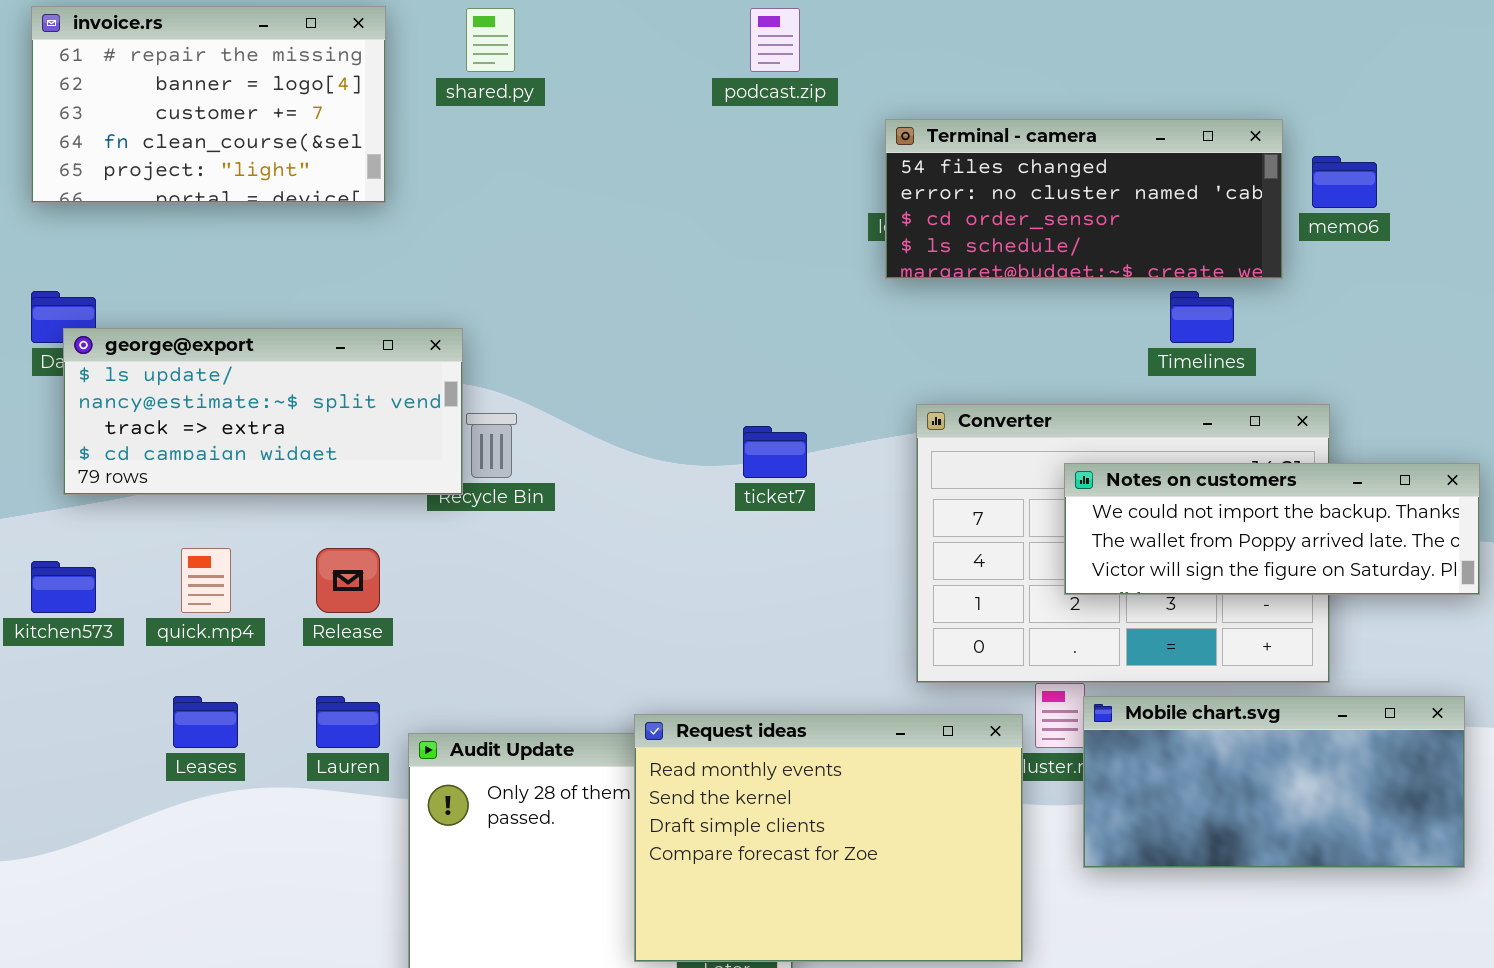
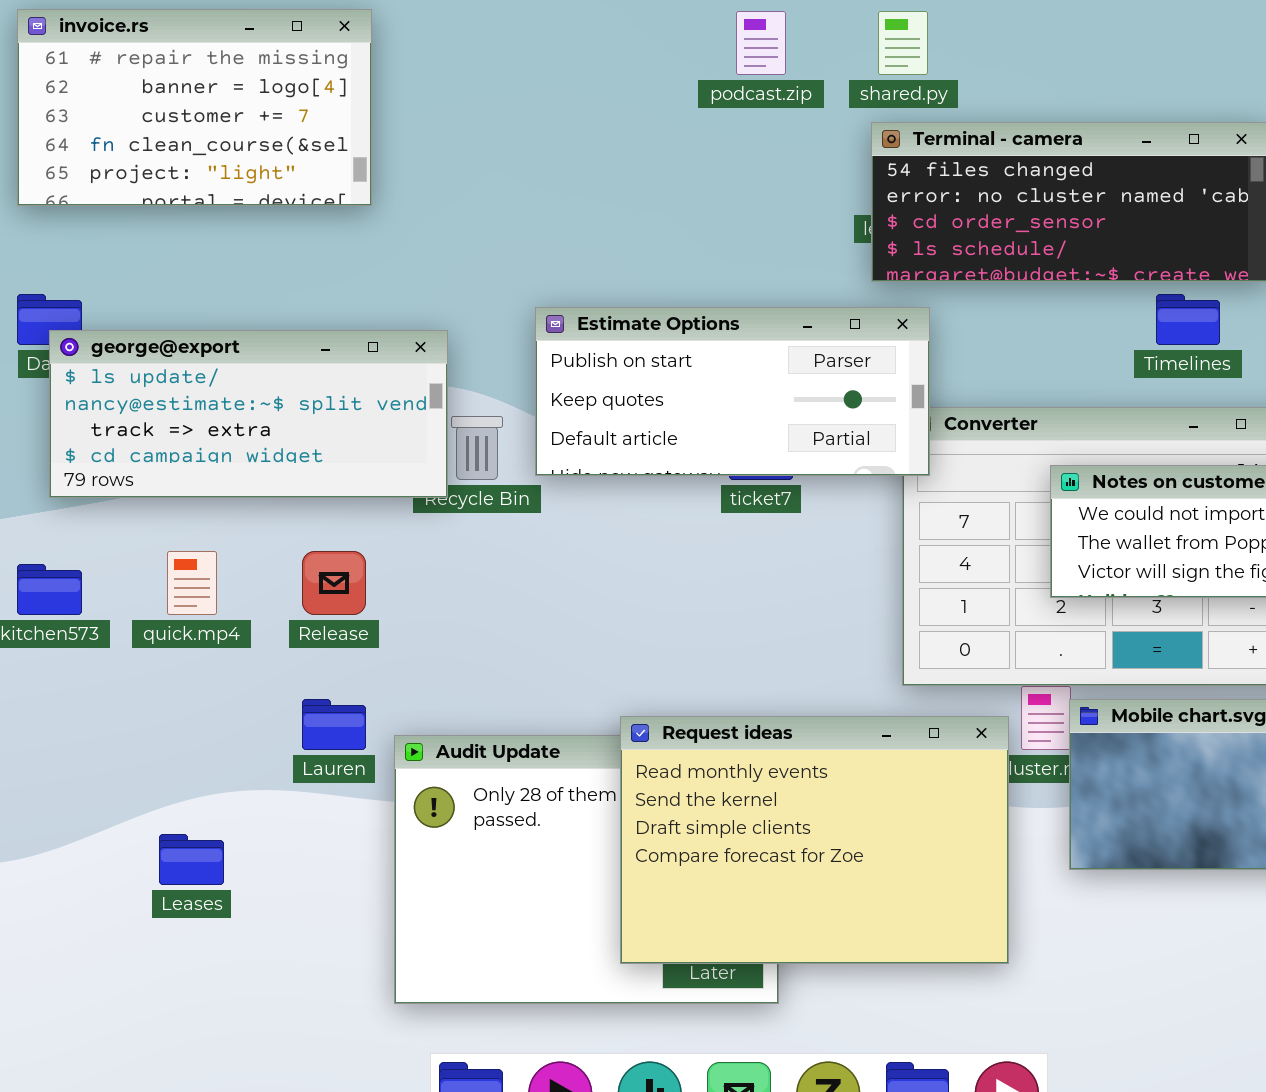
shared.py: [466,8,515,72] -> [878,11,928,75], moved
Estimate Options: none -> [535,307,930,476], opened
Leases: [173,696,238,748] -> [159,834,224,885], moved

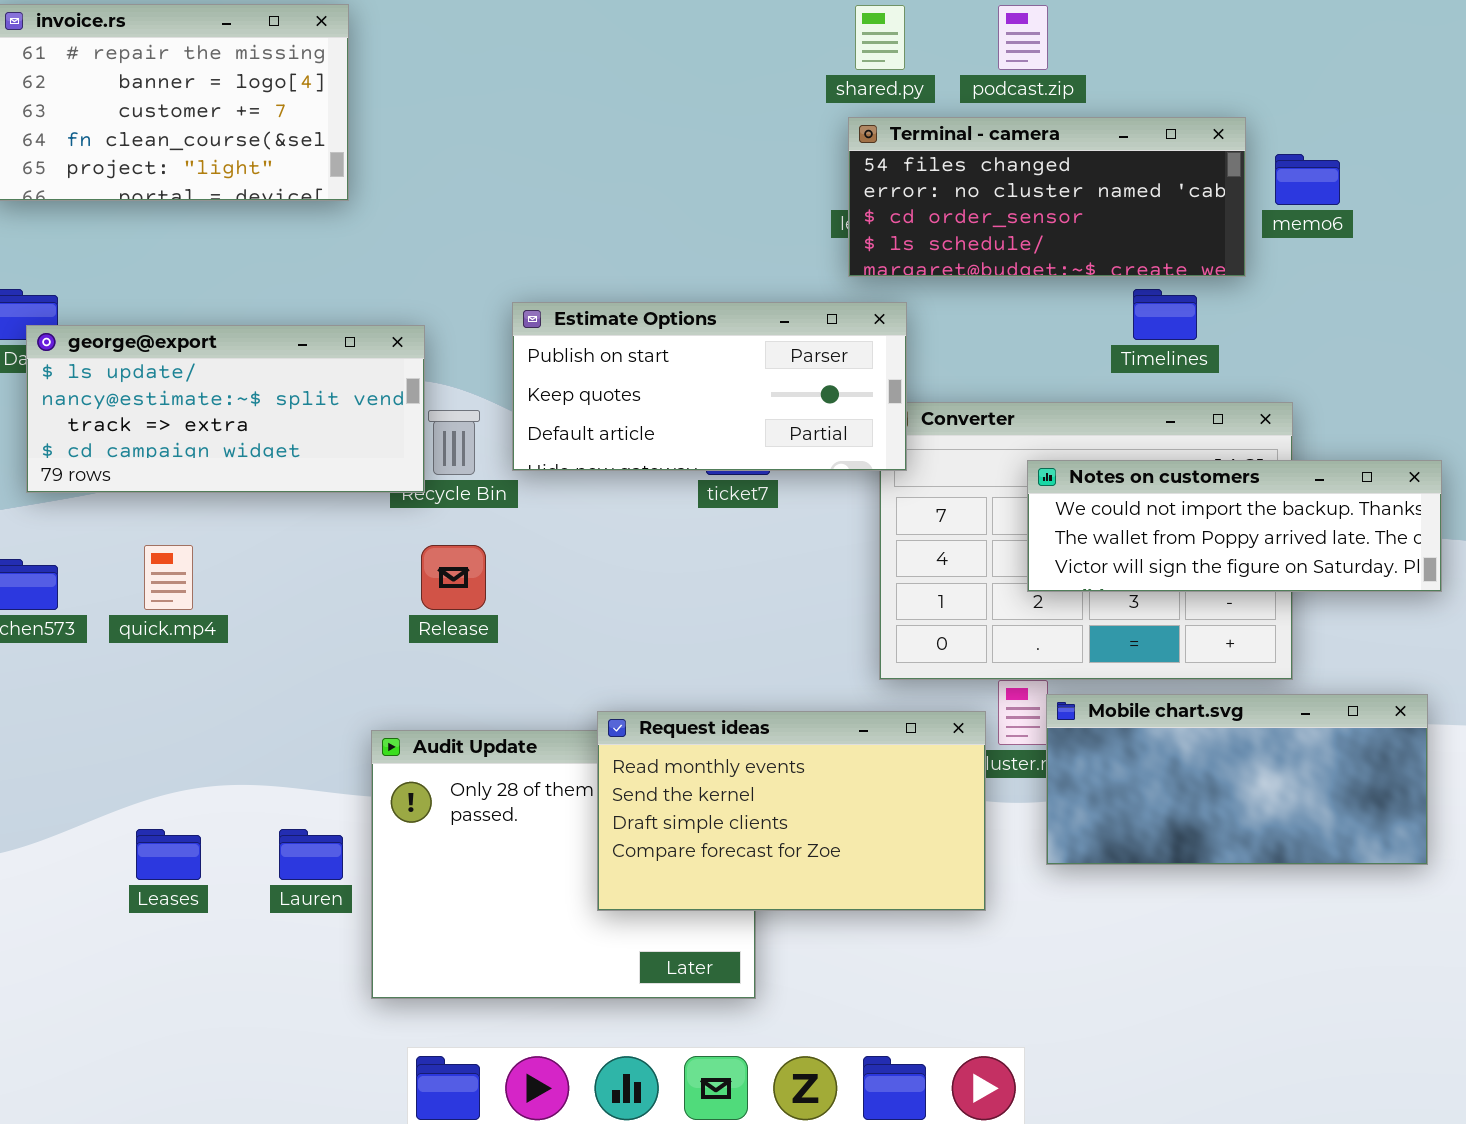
podcast.zip: [736,11,786,75] -> [998,5,1048,70], moved
Release: [302,551,366,615] -> [421,545,486,610], moved
Lauren: [302,699,366,750] -> [279,829,343,880], moved
Request ideas: [620,716,1009,964] -> [597,711,986,911], resized

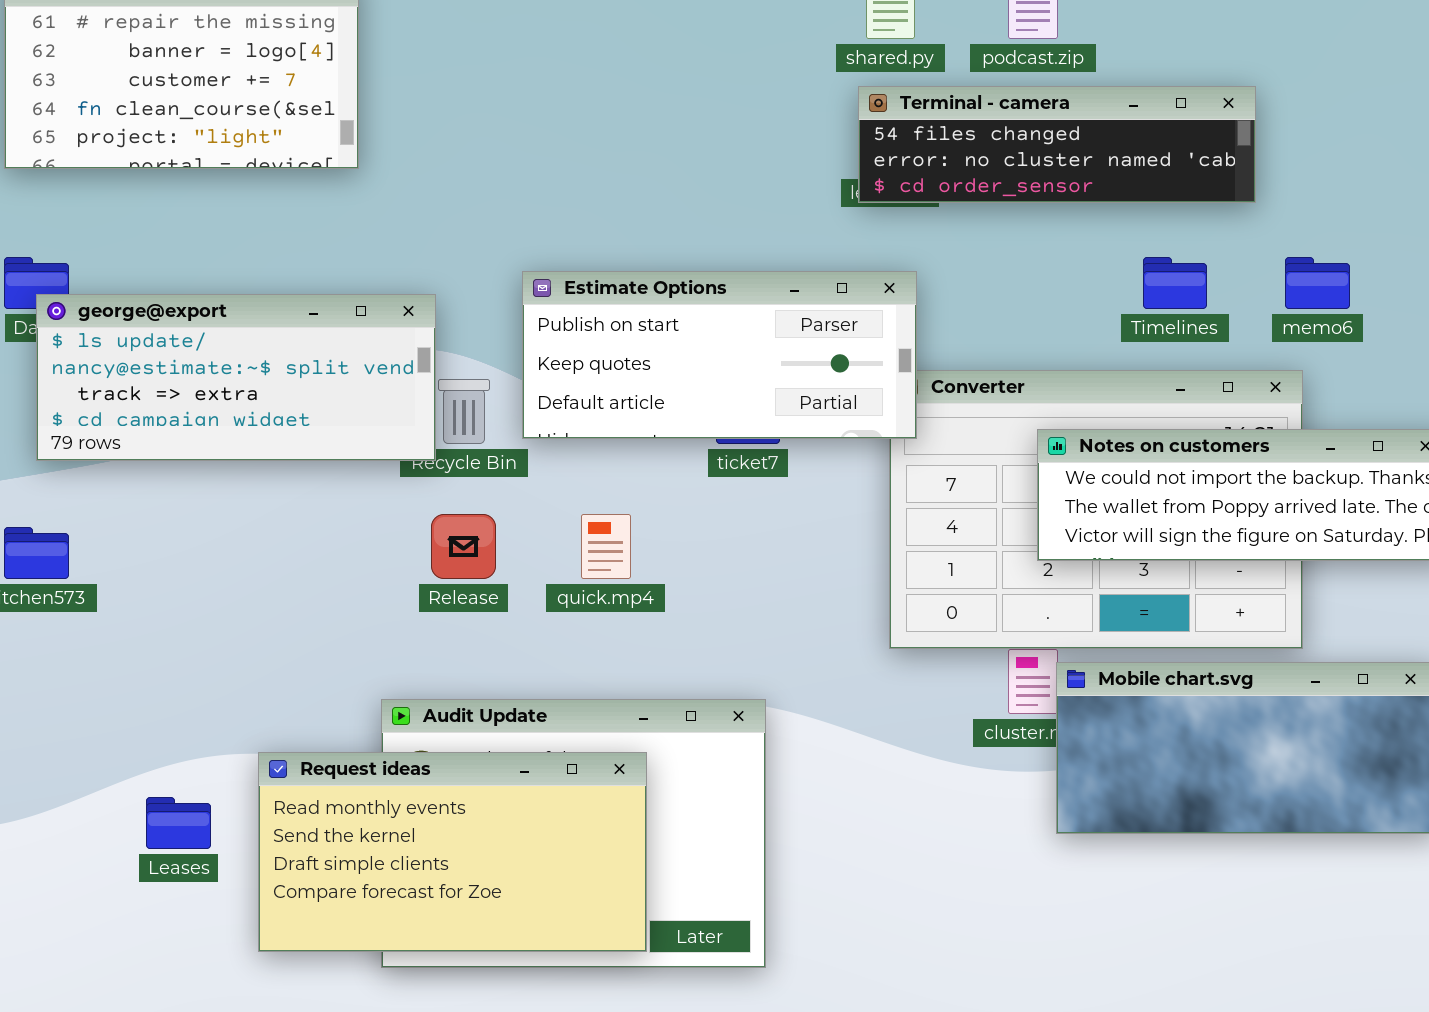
Terminal - camera: [848,117,1246,277] -> [858,86,1256,203], resized
memo6: [1275,154,1340,205] -> [1285,257,1350,309], moved
quick.mp4: [144,545,193,610] -> [581,514,631,579], moved
Request ideas: [597,711,986,911] -> [258,752,647,952], moved

